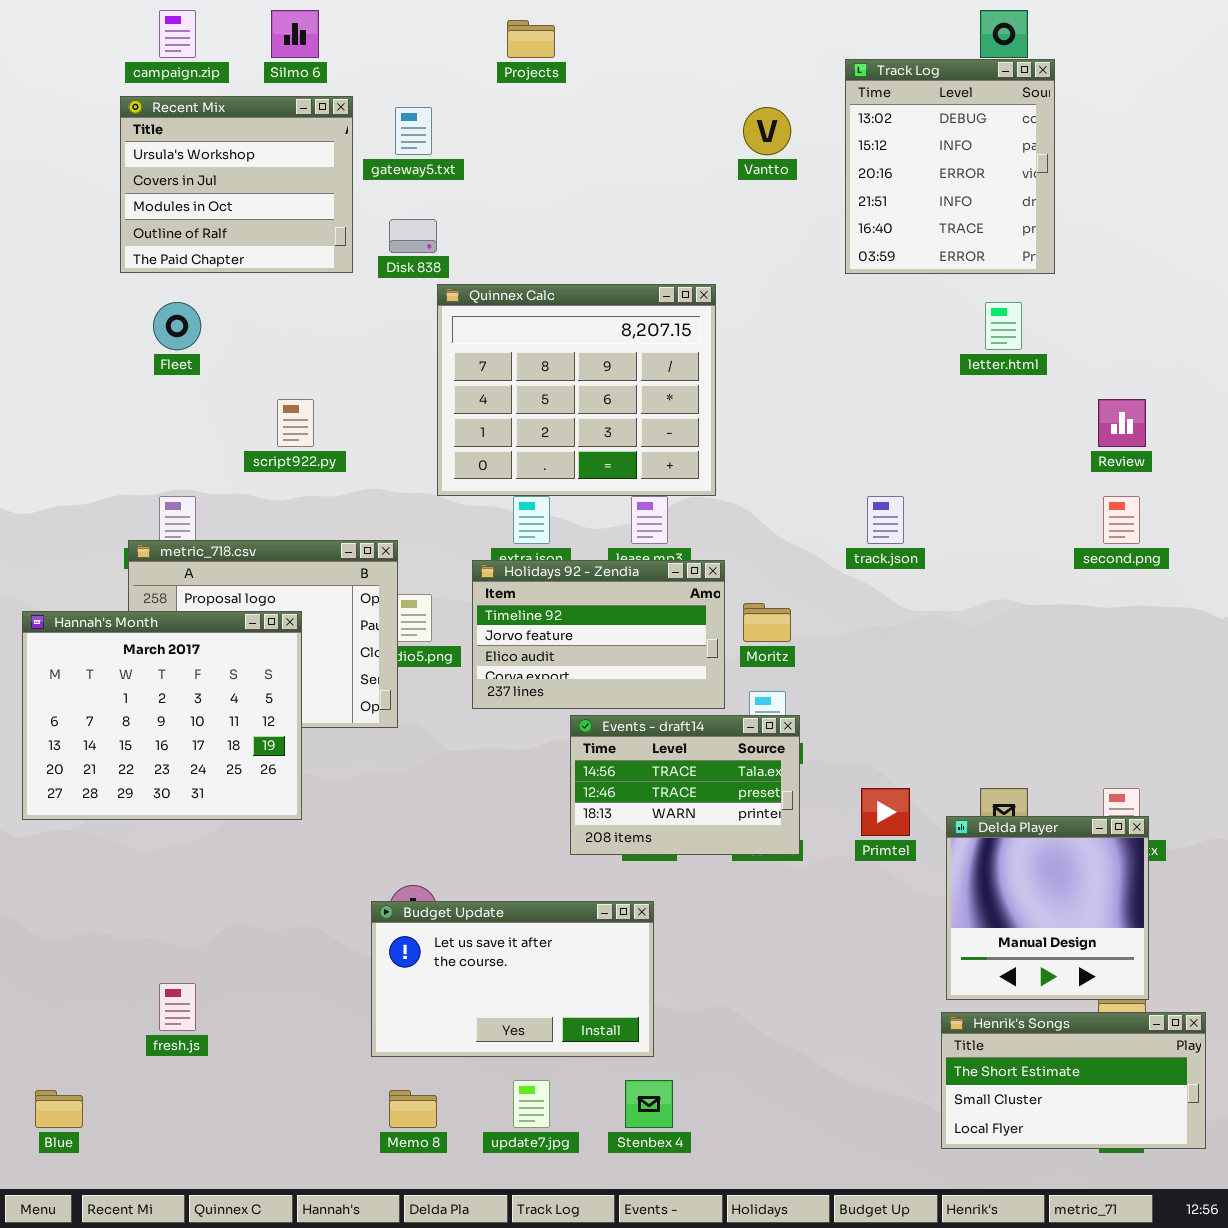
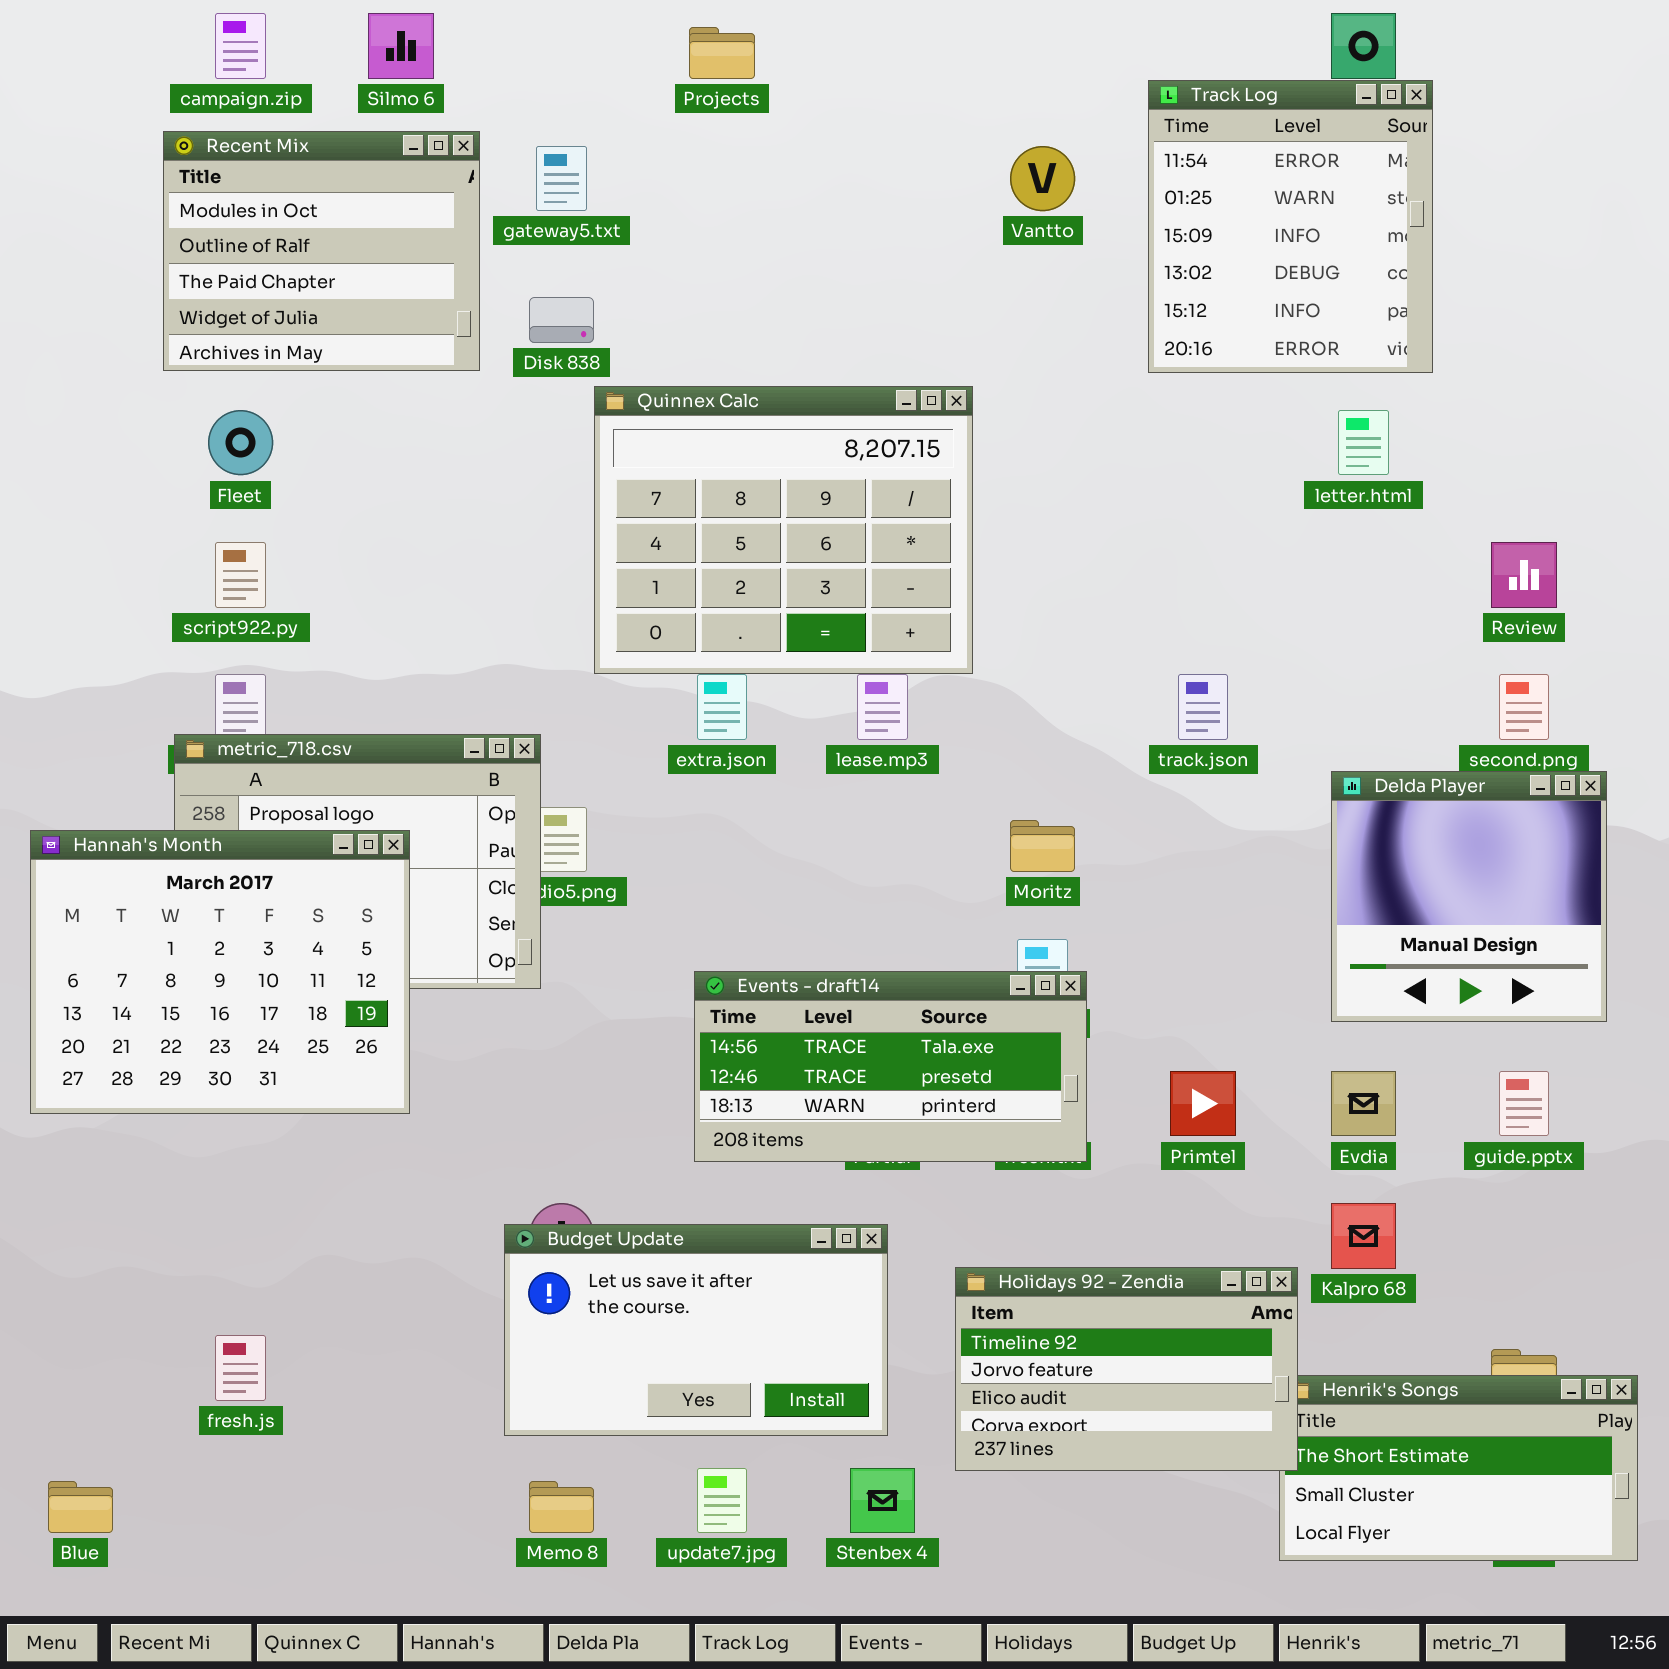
Track Log: [845,59,1055,274] -> [1148,80,1433,373], scrolled up 3 rows
Recent Mix: [120,96,353,273] -> [163,131,480,371], scrolled down 2 rows
script922.py: [277,399,314,447] -> [215,542,266,608], moved
Holidays 92 - Zendia: [472,560,725,709] -> [955,1267,1298,1471], moved
Events - draft14: [570,715,800,855] -> [694,971,1087,1162], resized
Delda Player: [946,816,1149,1000] -> [1331,771,1607,1022], moved

